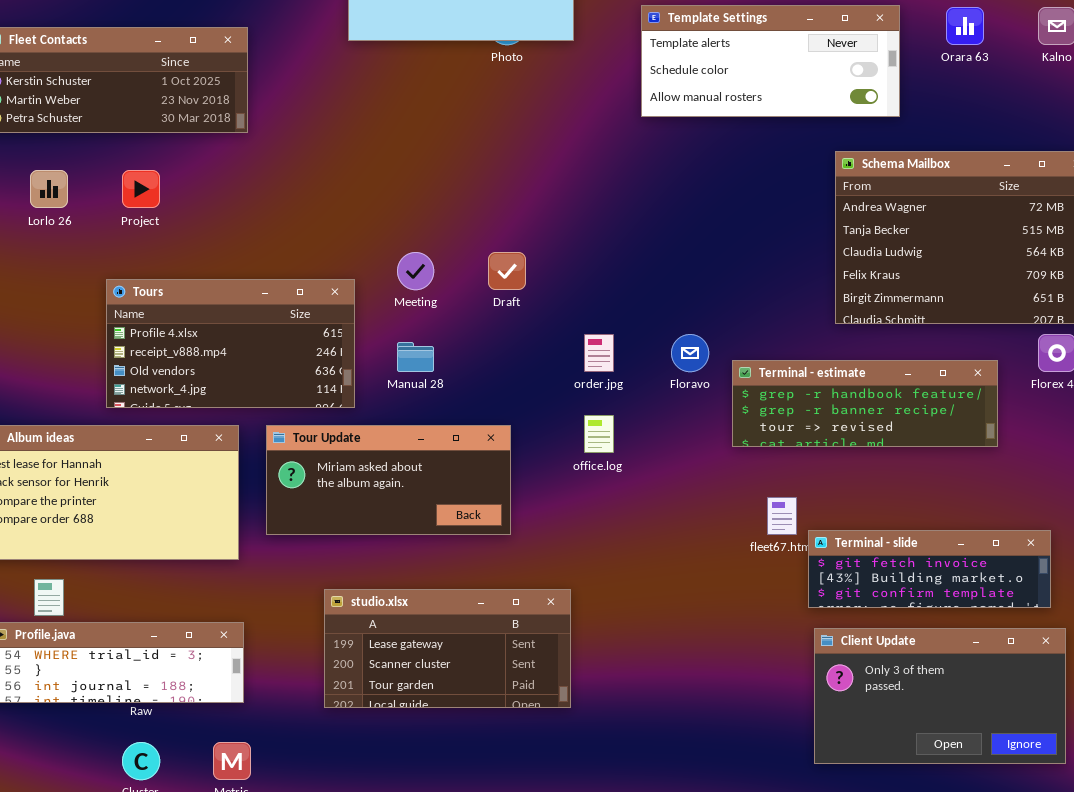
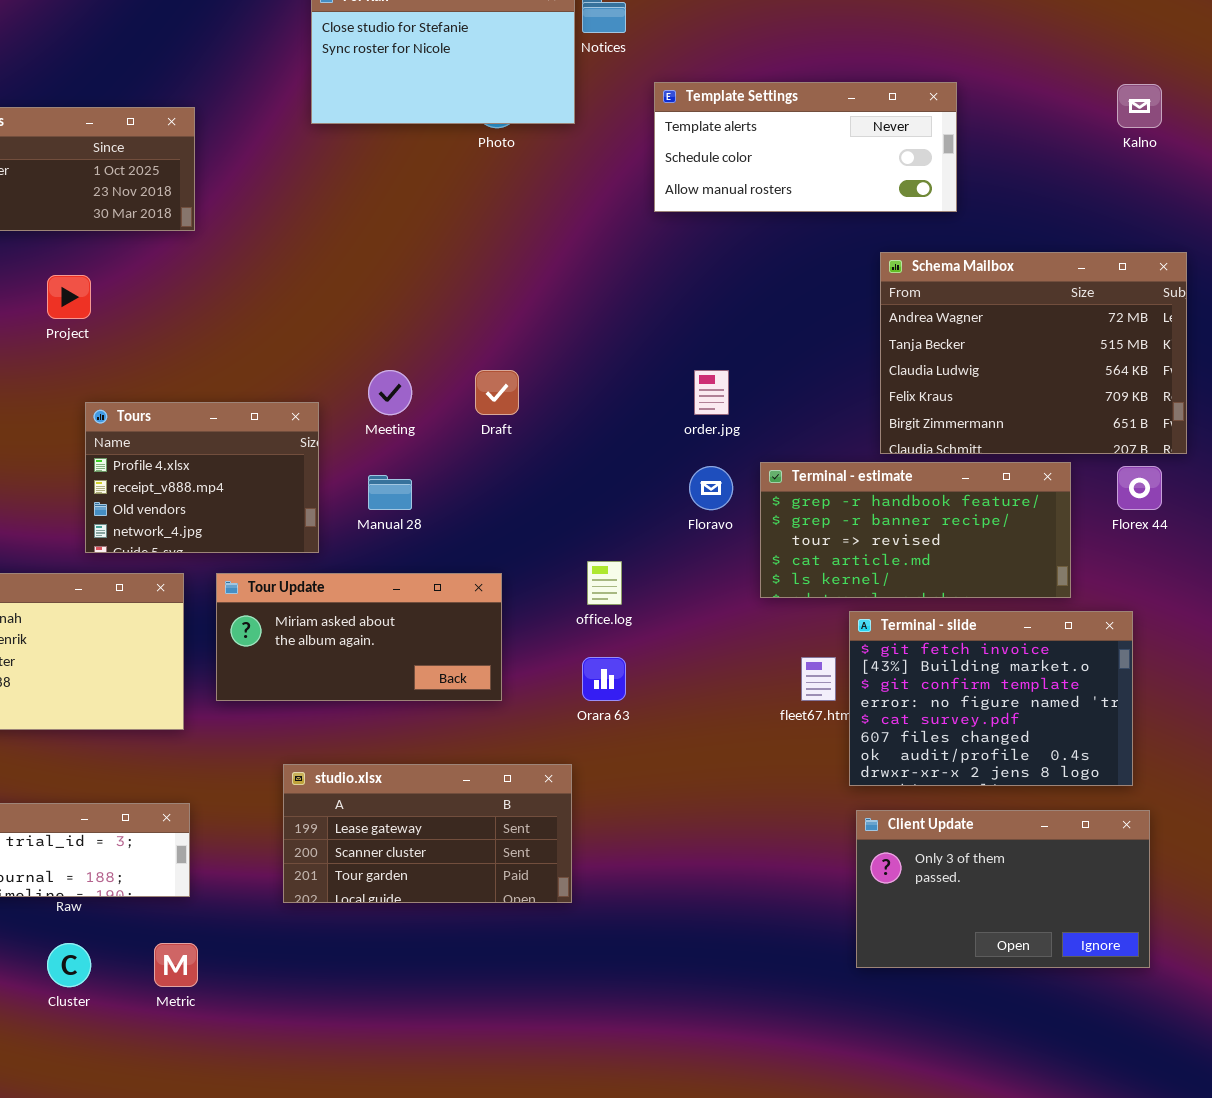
Orara 63: [946,7,984,45] -> [582,657,626,701], moved
Tours: [106,279,355,408] -> [85,402,319,553], resized
order.jpg: [584,334,614,372] -> [694,370,729,415], moved
Terminal - estimate: [732,360,998,447] -> [760,462,1071,598], resized
Terminal - slide: [808,530,1051,608] -> [849,611,1133,786], resized

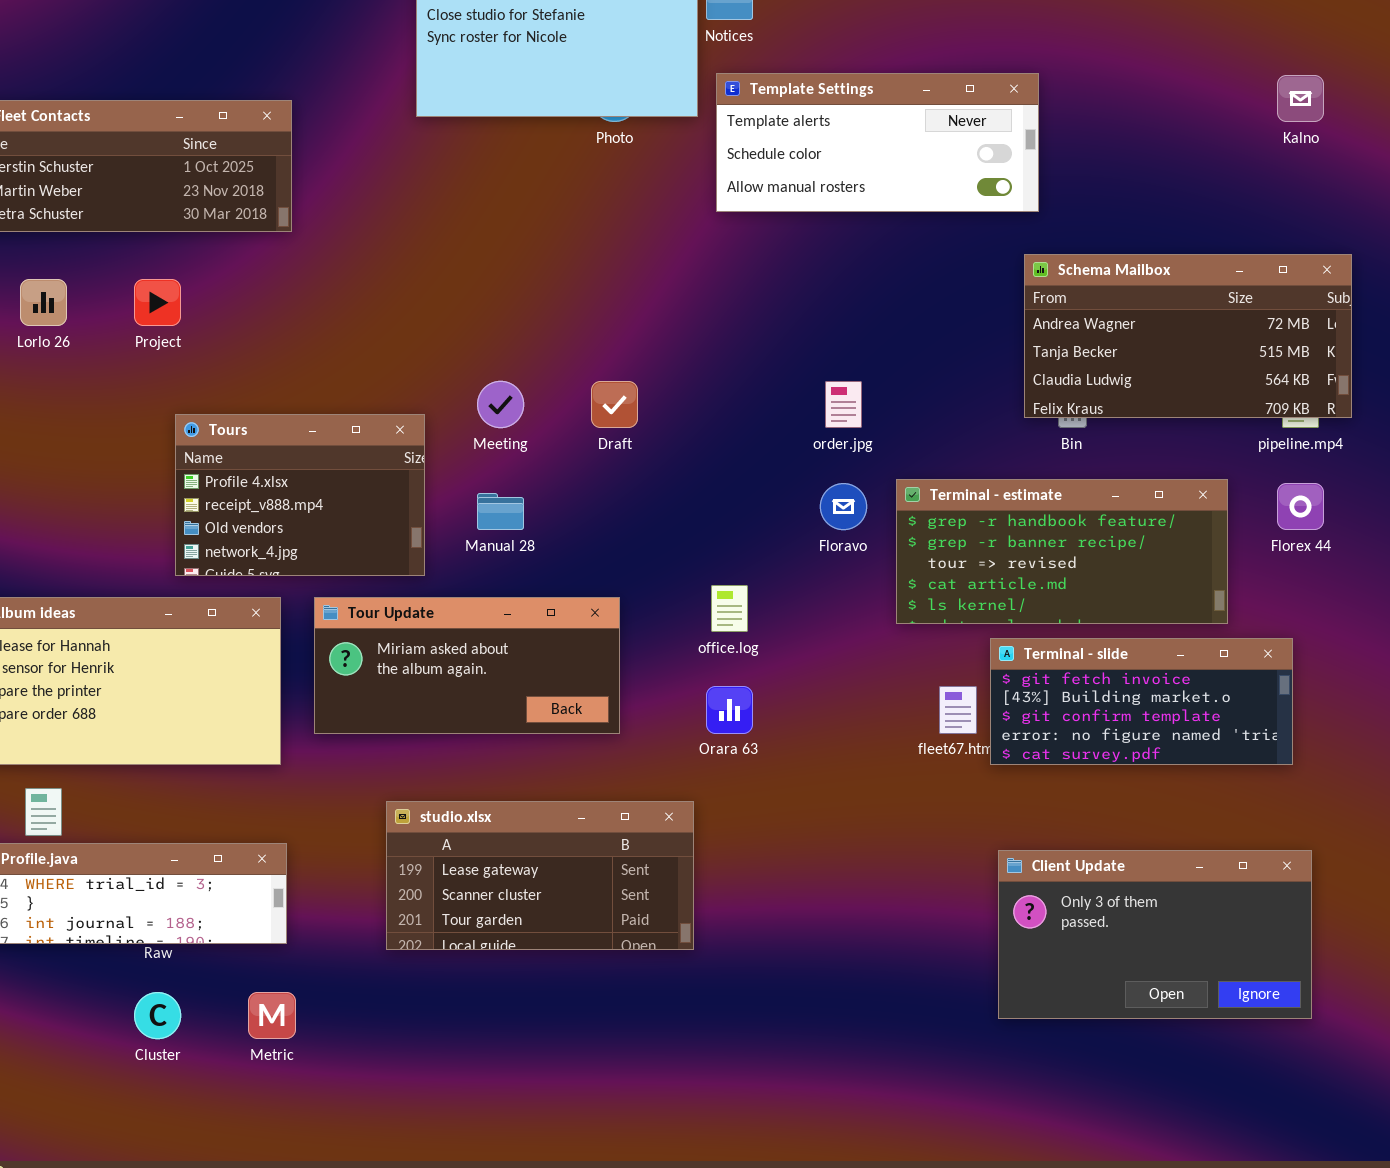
Template Settings: [654,82,957,212] -> [716,73,1039,212], moved
Schema Mailbox: [880,252,1187,454] -> [1024,254,1352,418], resized
Terminal - slide: [849,611,1133,786] -> [990,638,1293,765], resized

